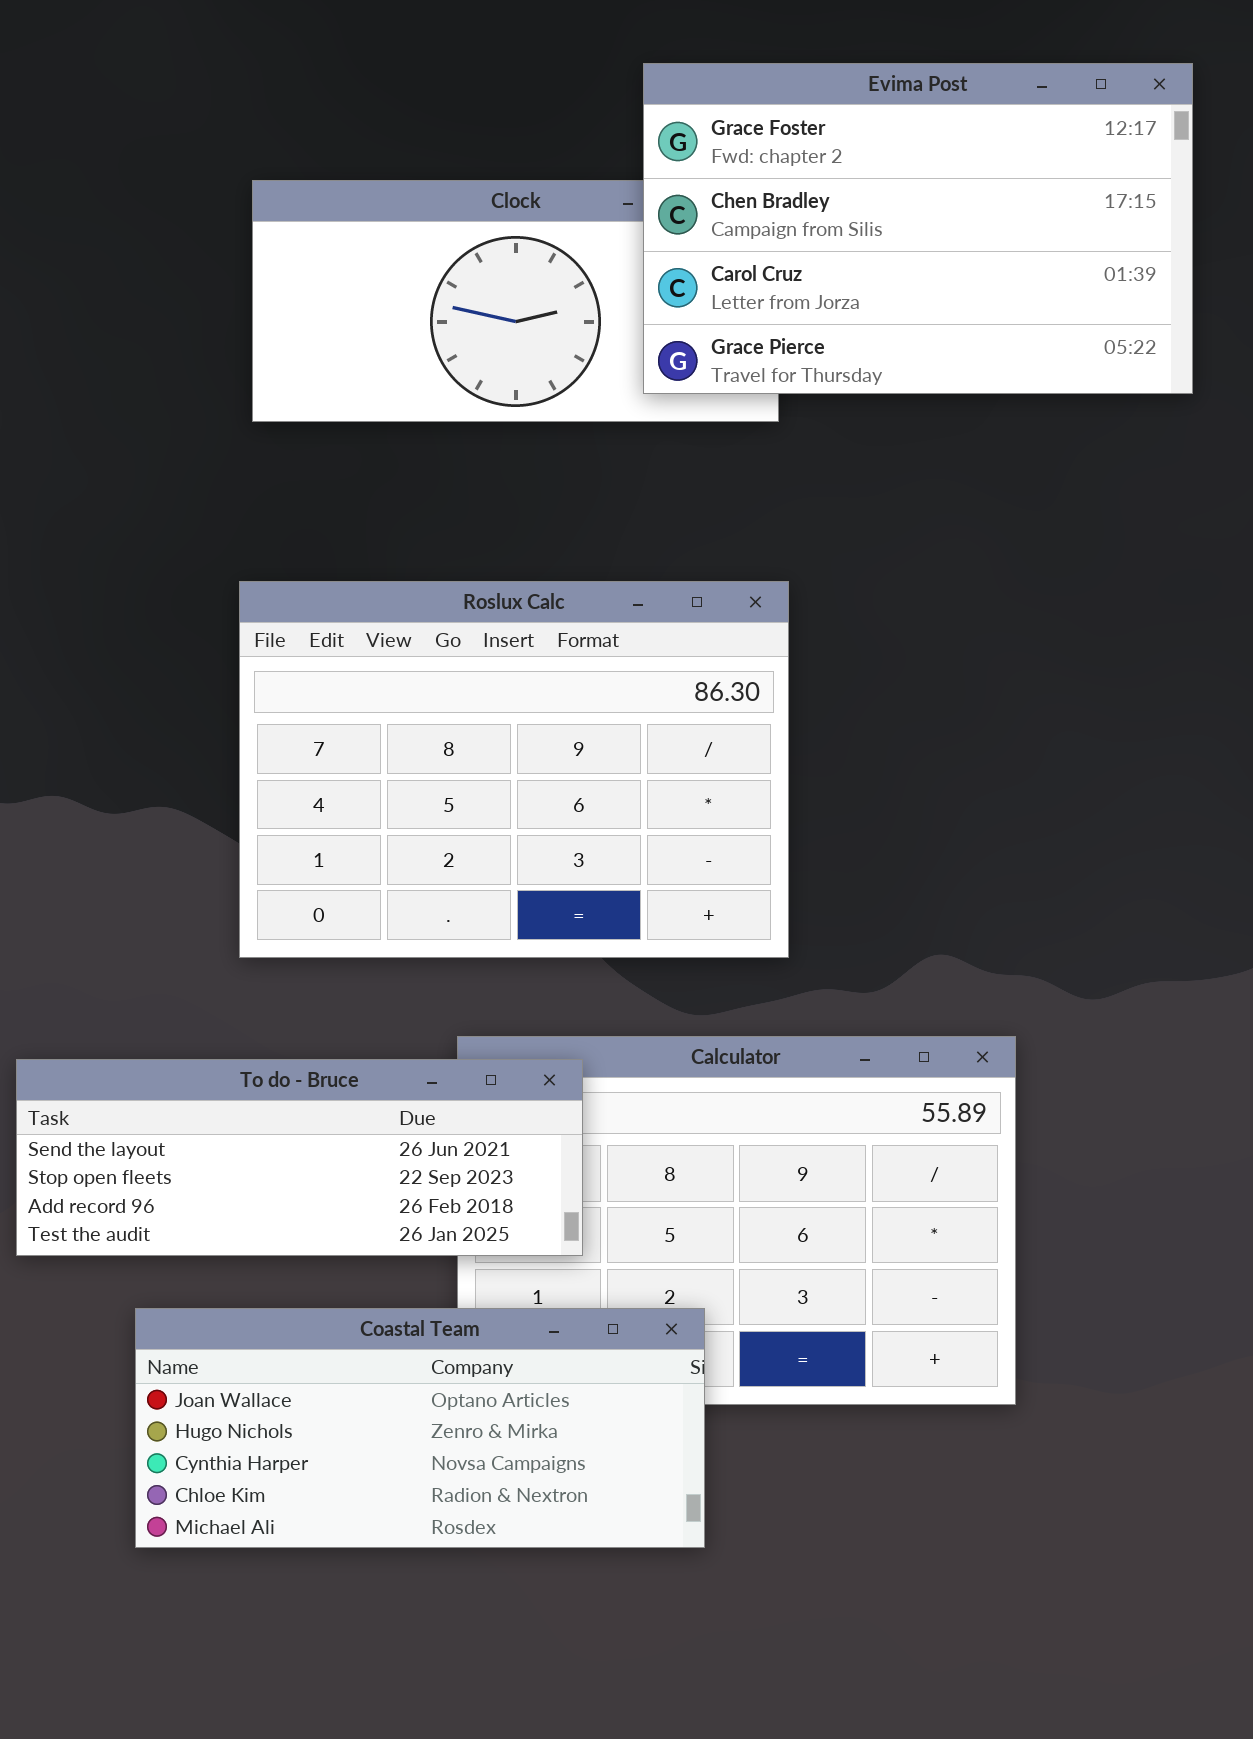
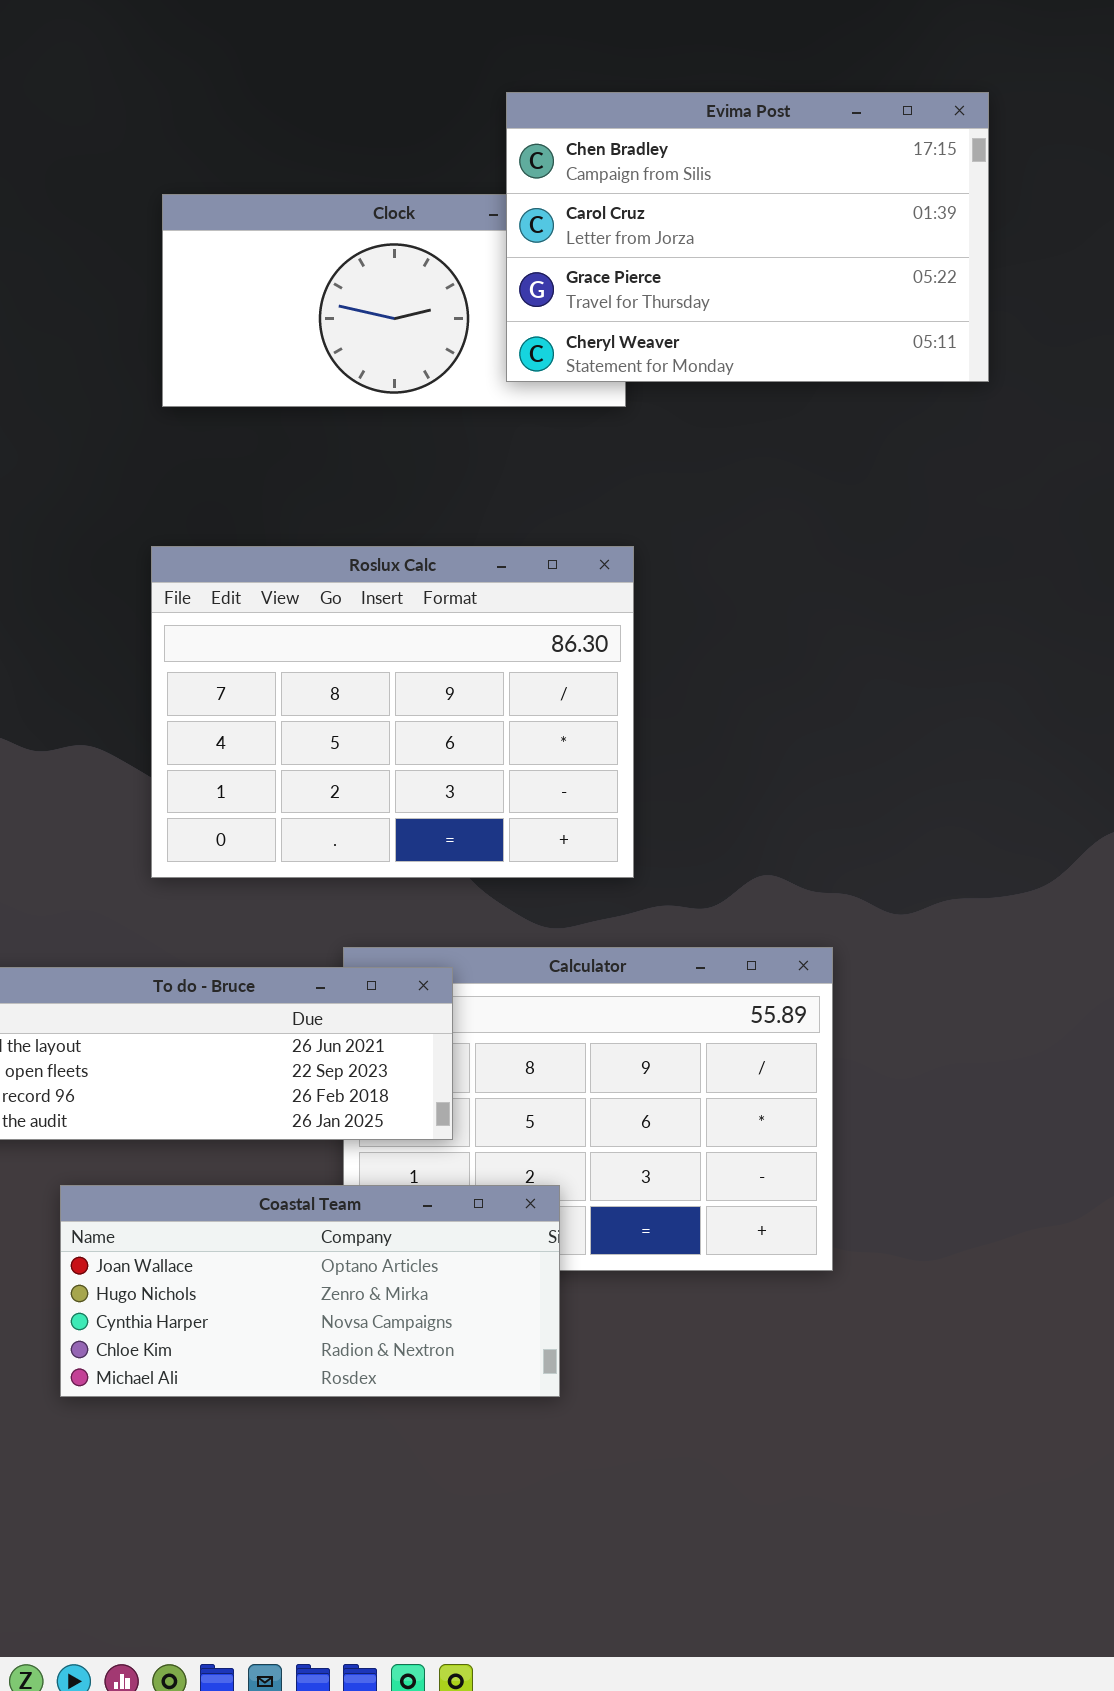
Evima Post: [643,63,1193,394] -> [506,92,989,382], scrolled down 1 row

